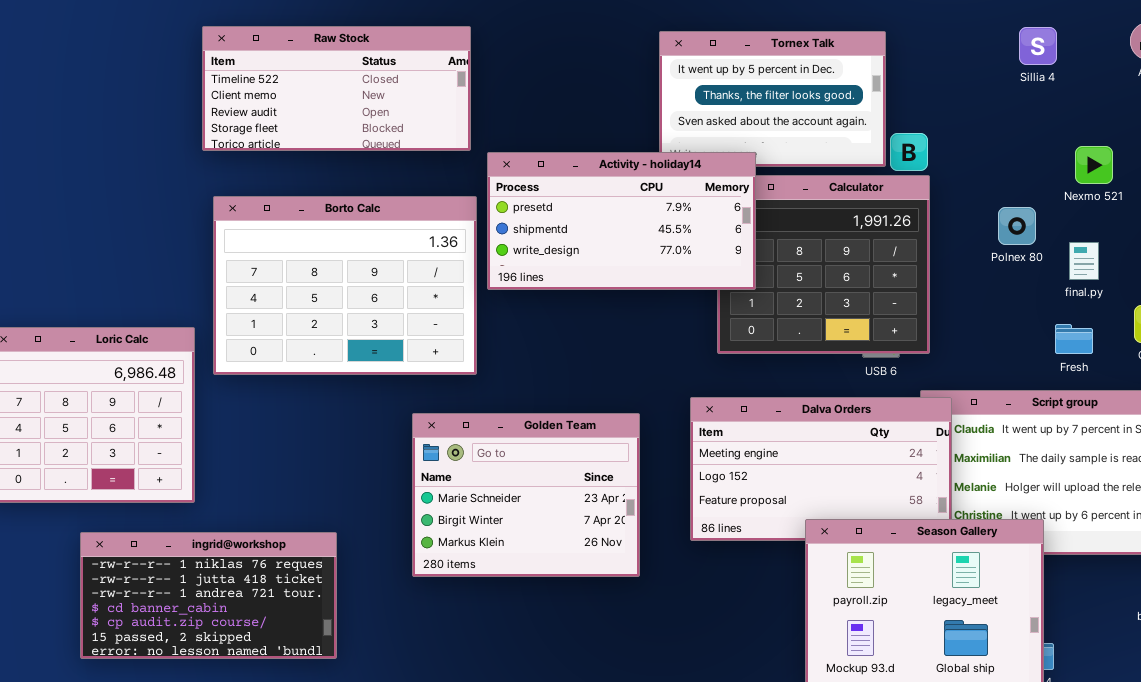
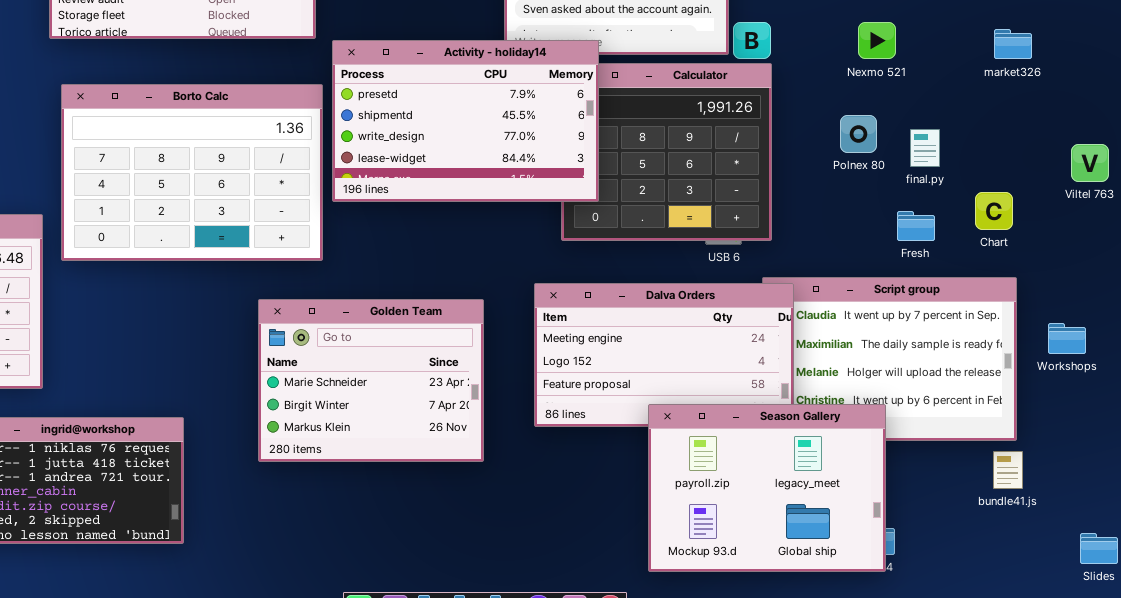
Nexmo 521: [1075,146,1113,184] -> [858,22,896,59], moved
Activity - holiday14: [487,152,756,290] -> [332,40,599,202], resized
Polnex 80: [998,207,1036,245] -> [840,115,877,153], moved

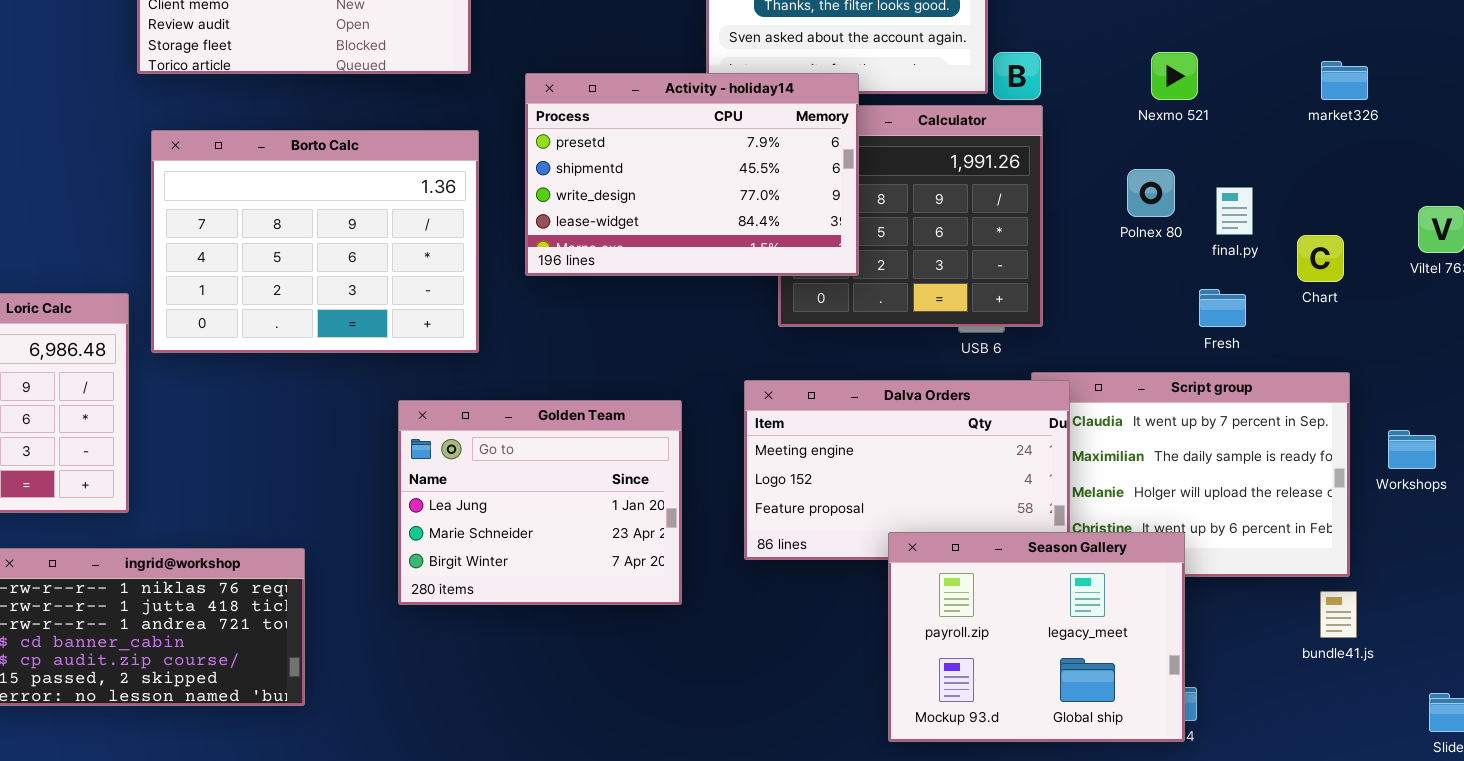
Activity - holiday14: [332,40,599,202] -> [525,73,859,276], moved
Chart: [975,192,1013,230] -> [1297,235,1344,282], moved
Golden Team: [258,299,484,462] -> [398,400,682,605], scrolled up 1 row

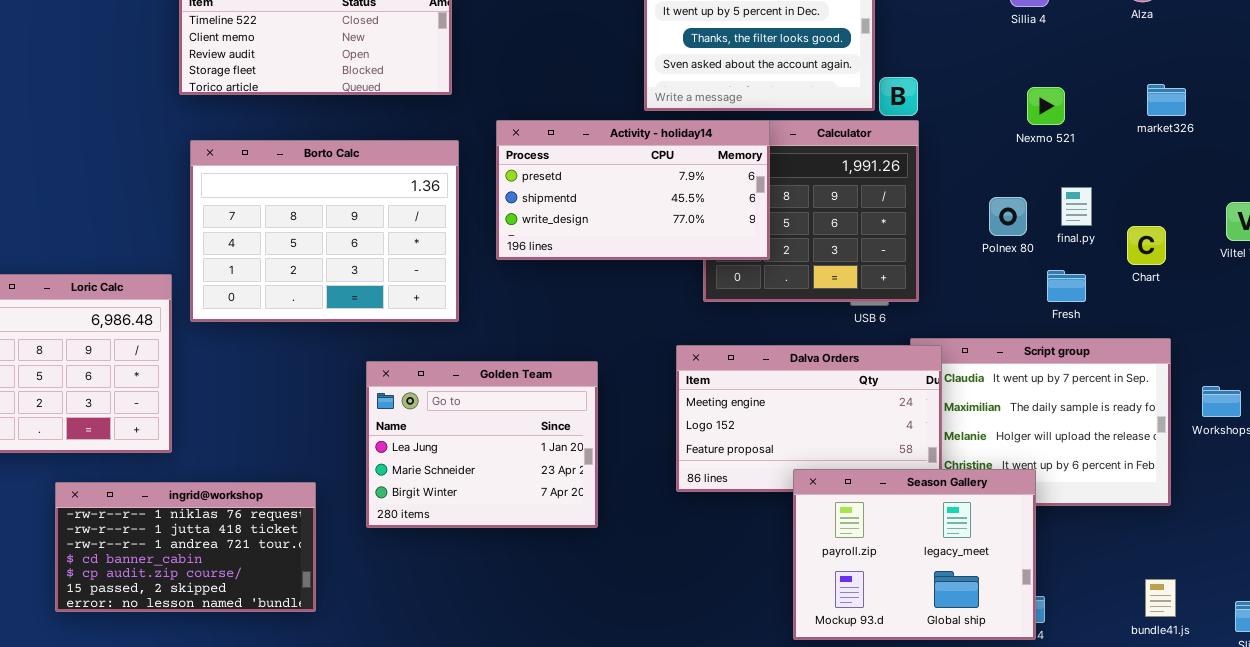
Nexmo 521: [1151,52,1198,100] -> [1027,87,1065,125], moved
Activity - holiday14: [525,73,859,276] -> [496,120,770,260], resized
Polnex 80: [1127,169,1175,217] -> [989,197,1027,236], moved
Golden Team: [398,400,682,605] -> [366,361,598,528], moved
bundle41.js: [1320,591,1357,638] -> [1145,579,1176,617], moved

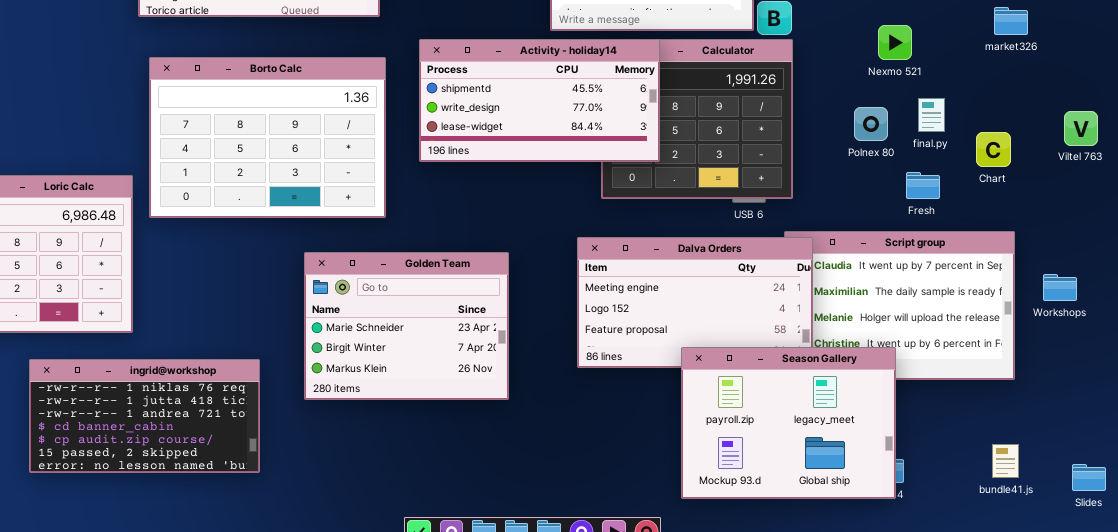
Nexmo 521: [1027,87,1065,125] -> [878,25,912,60], moved
Activity - holiday14: [496,120,770,260] -> [419,39,660,162], scrolled down 1 row
Golden Team: [366,361,598,528] -> [304,252,509,400], scrolled down 1 row

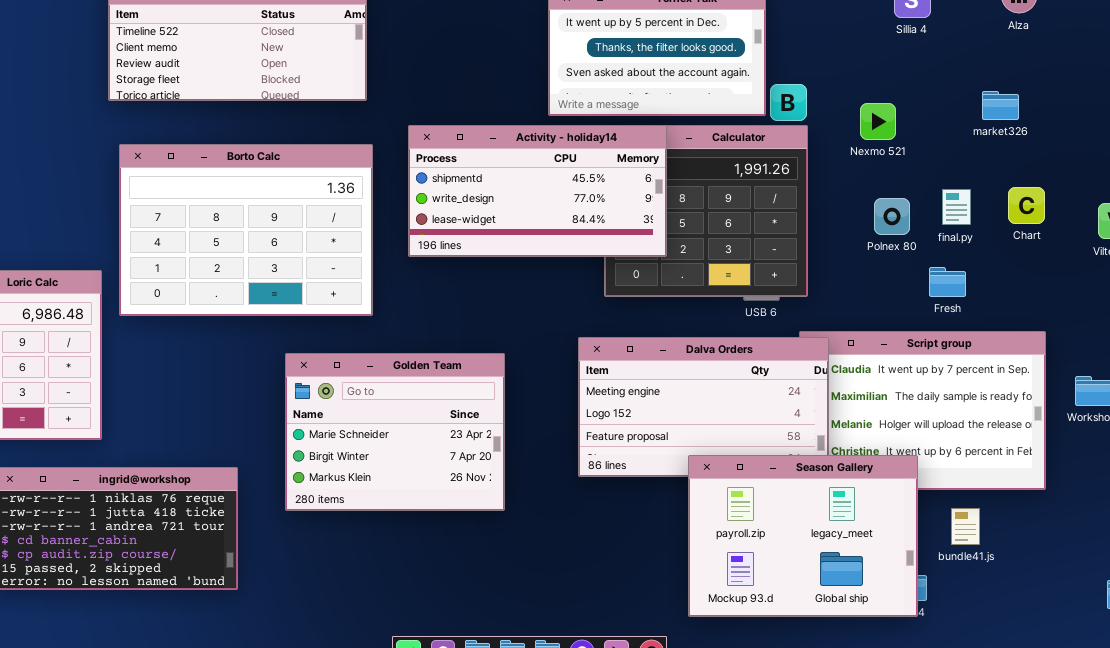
market326: [994,7,1028,35] -> [982,91,1019,120], moved
Nexmo 521: [878,25,912,60] -> [860,103,896,140], moved
Chart: [976,132,1011,167] -> [1008,187,1045,224], moved
bundle41.js: [992,444,1019,478] -> [951,508,980,545], moved

